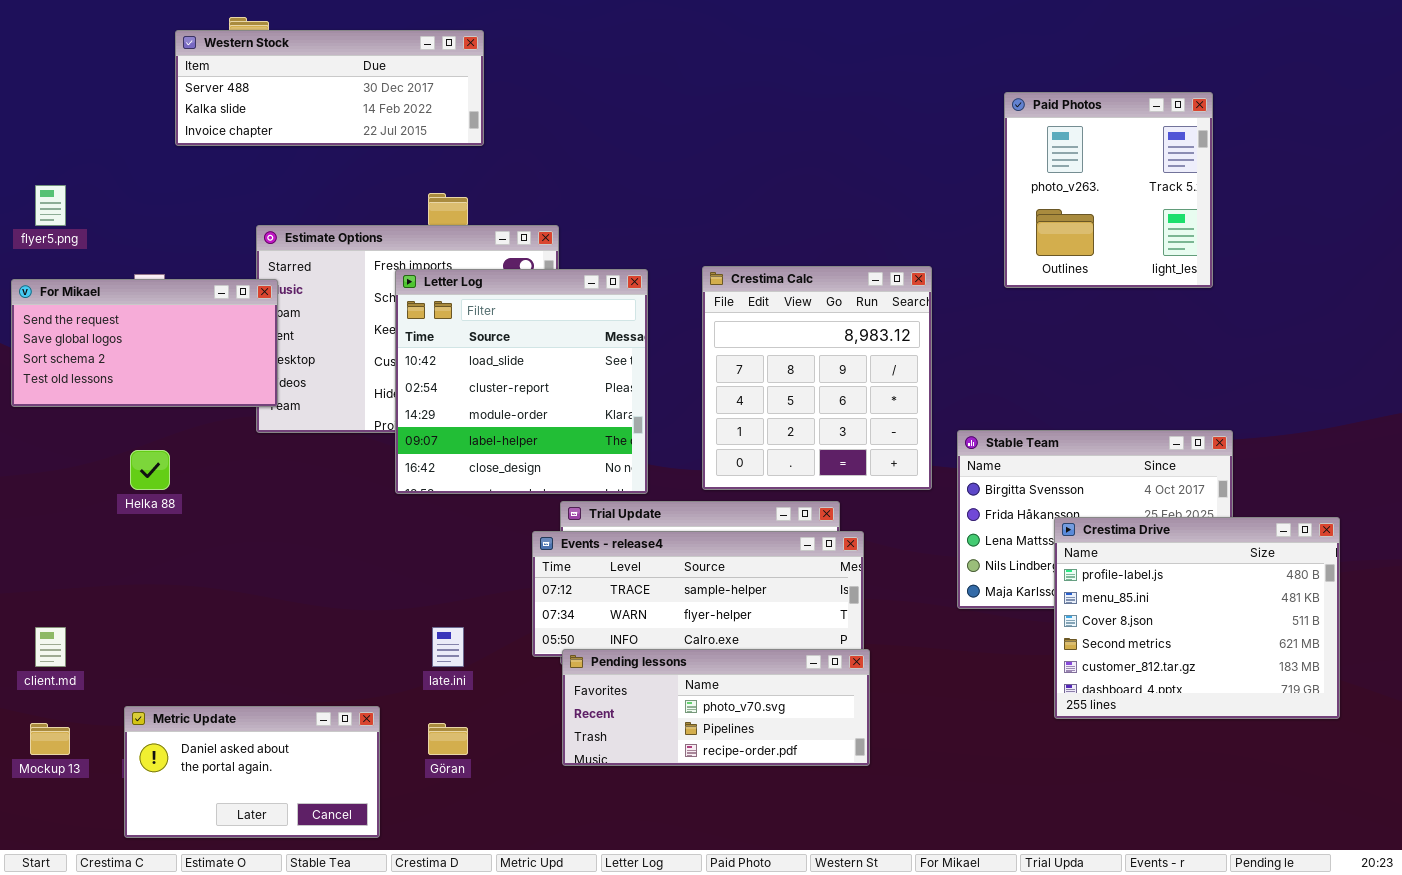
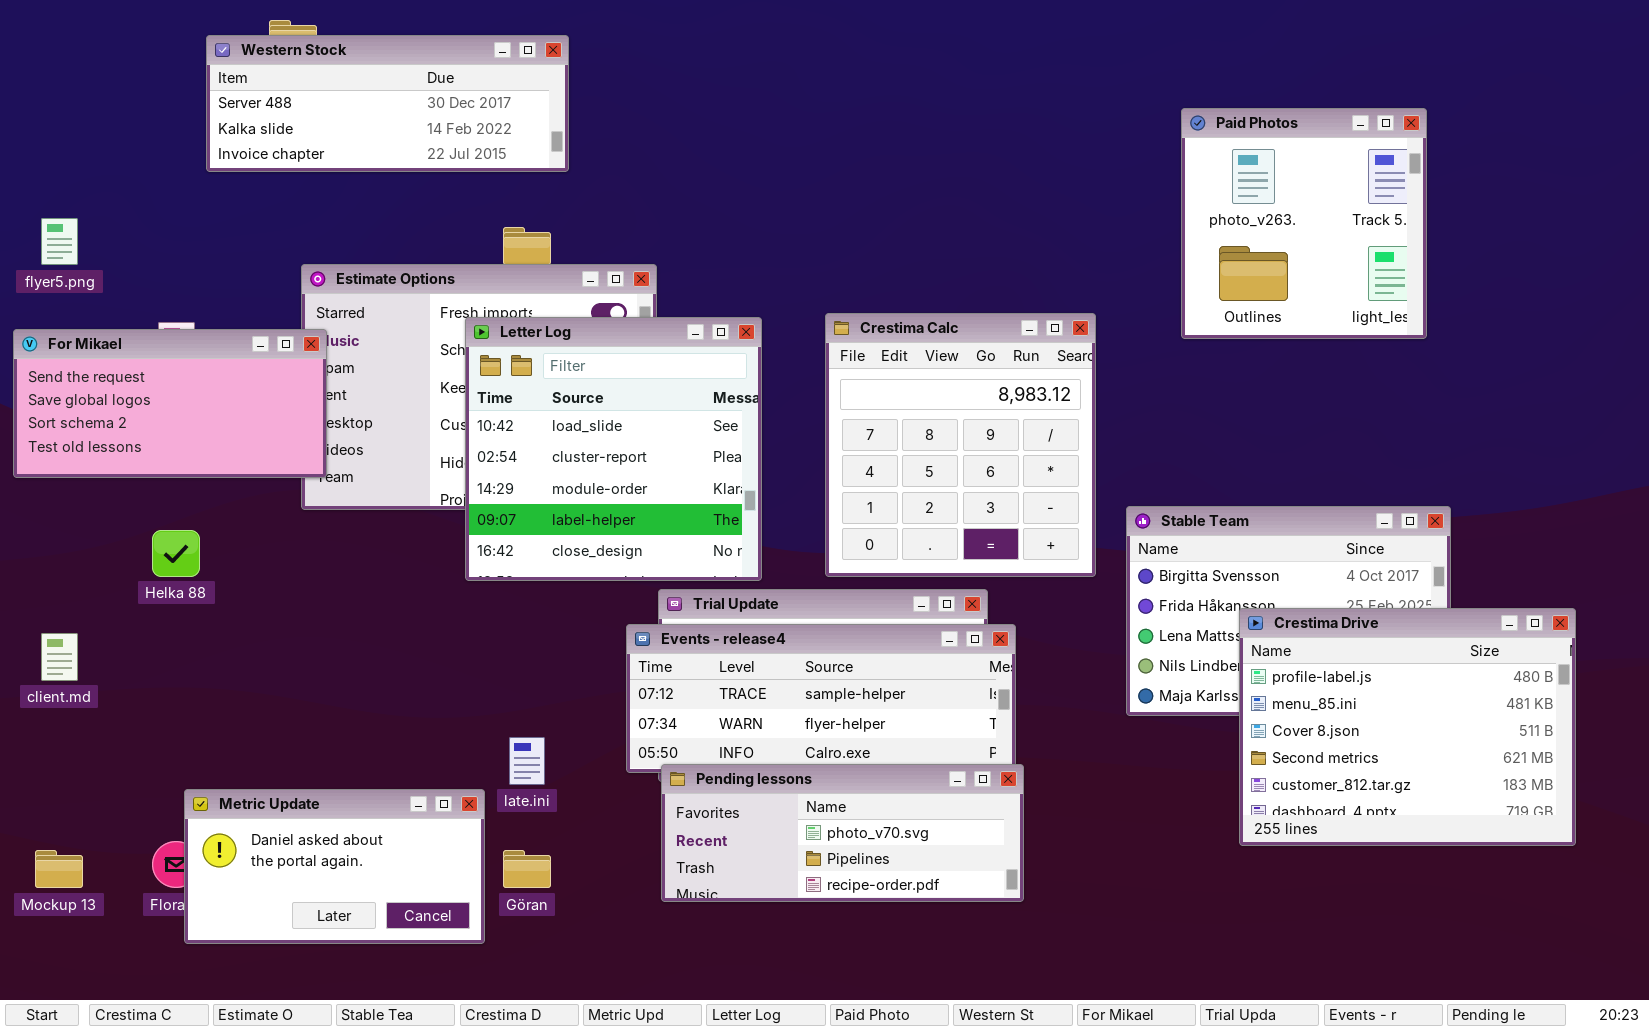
client.md: [35,627,66,667] -> [41,633,78,681], moved
Metric Update: [124,706,380,838] -> [184,789,485,944], moved

